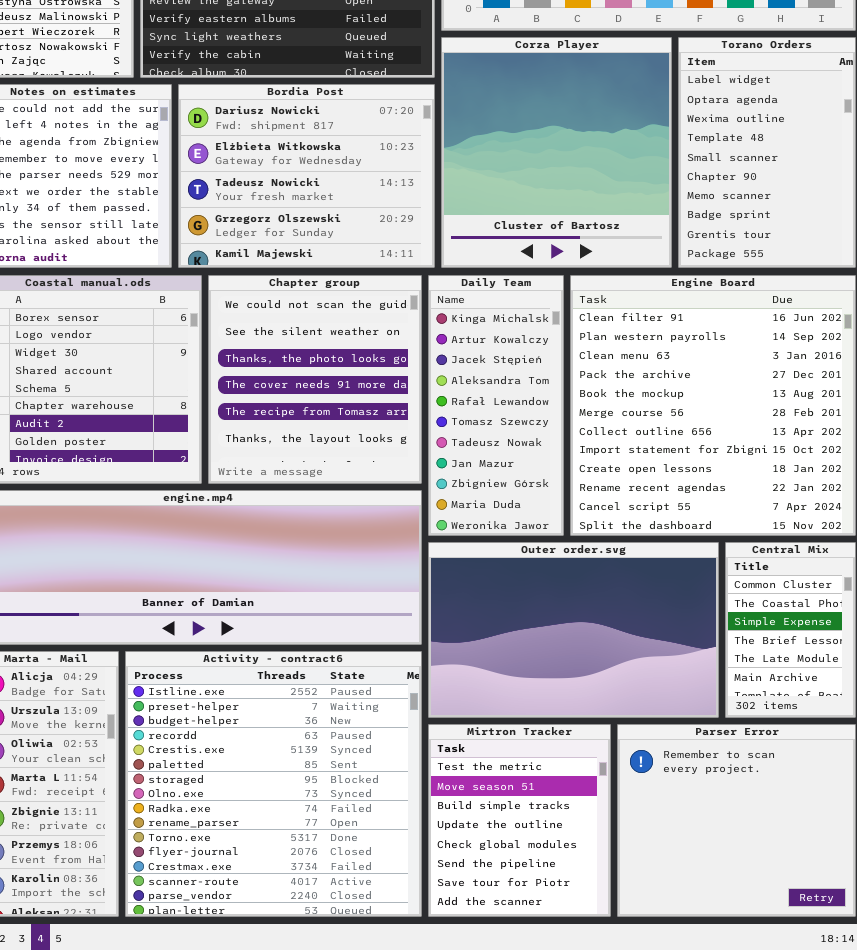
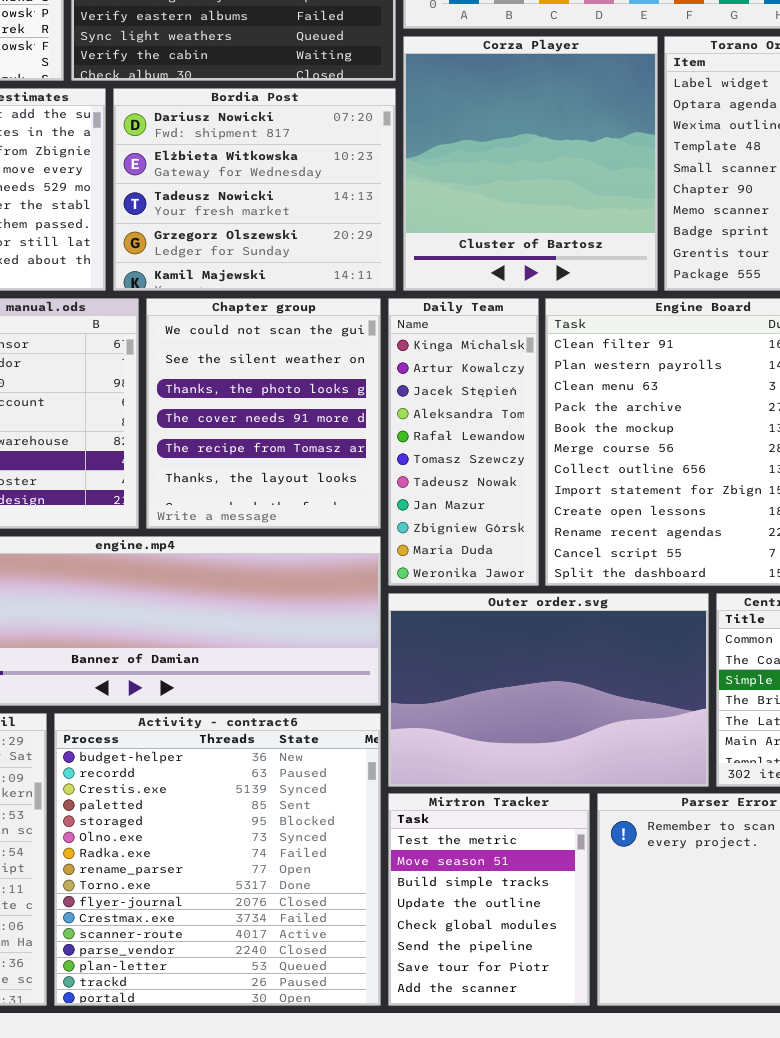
Activity - contract6: [125,651,422,917] -> [54,713,381,1006], scrolled down 2 rows

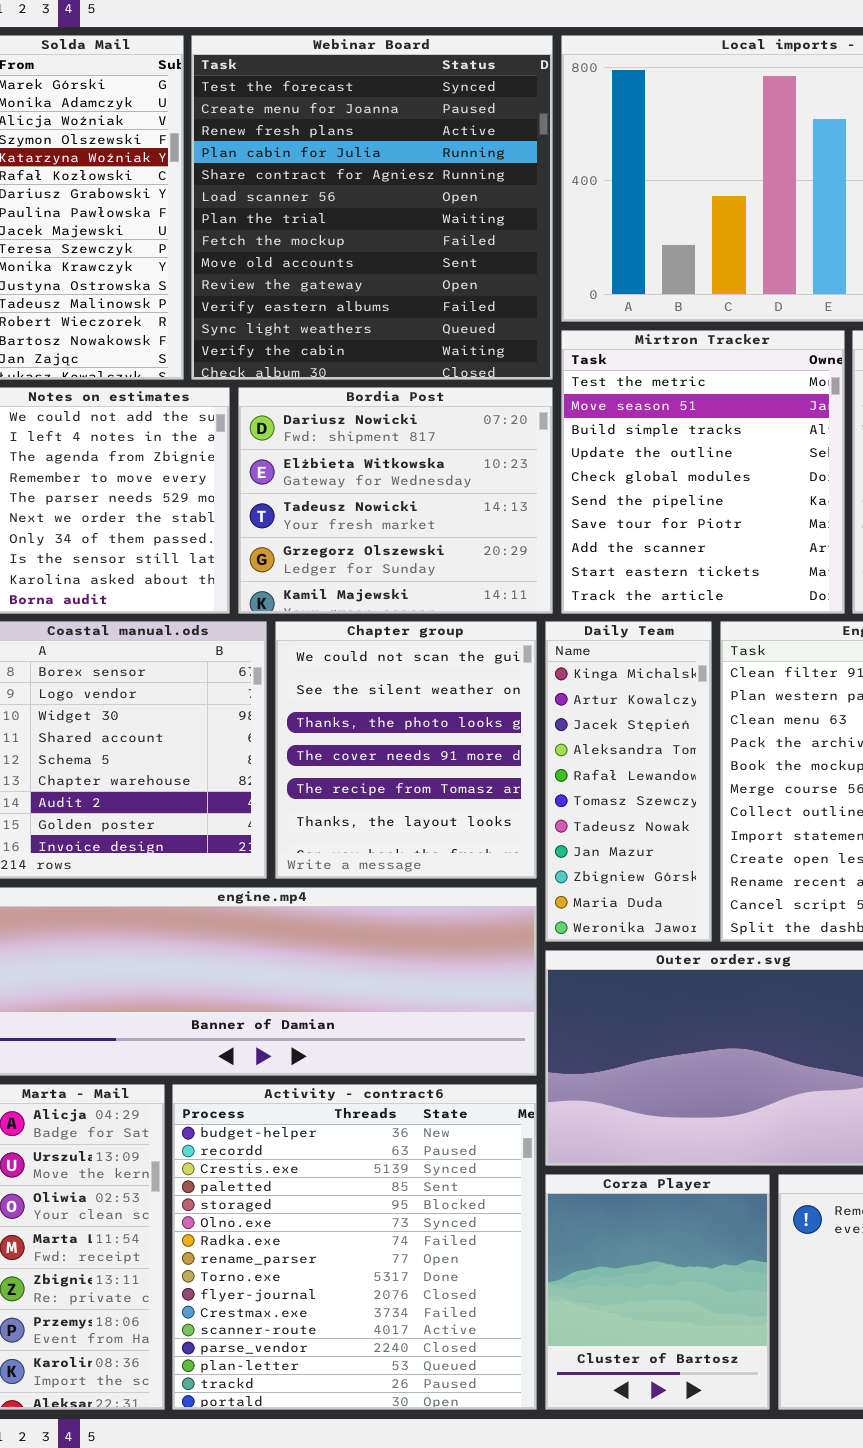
Corza Player: [403,36,658,291] -> [545,1174,770,1410], moved, resized
Mirtron Tracker: [388,793,590,1006] -> [561,330,845,614], moved, resized

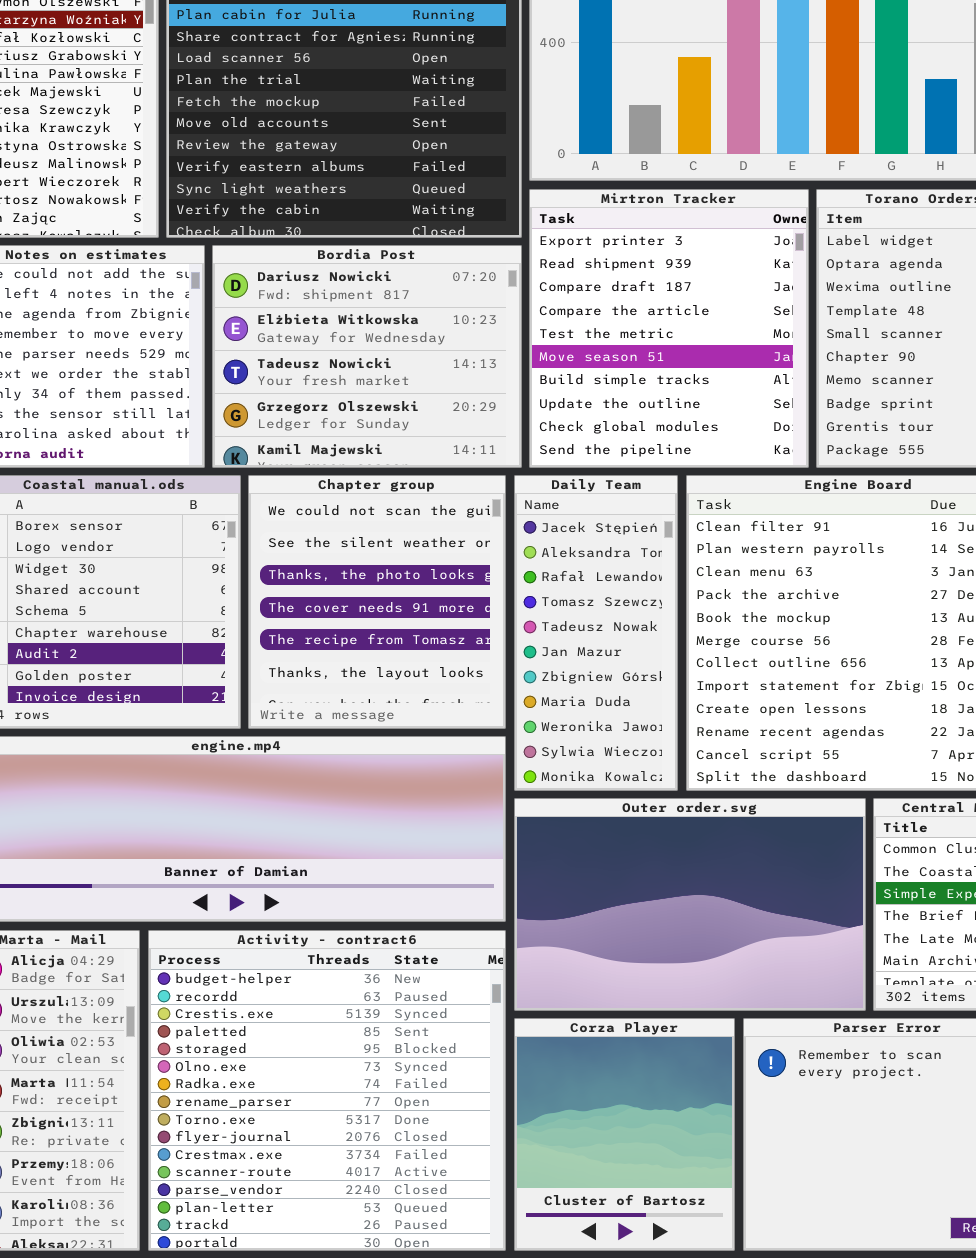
Mirtron Tracker: [561,330,845,614] -> [529,189,809,468], scrolled up 4 rows
Daily Team: [545,621,712,942] -> [514,475,678,791], scrolled down 2 rows

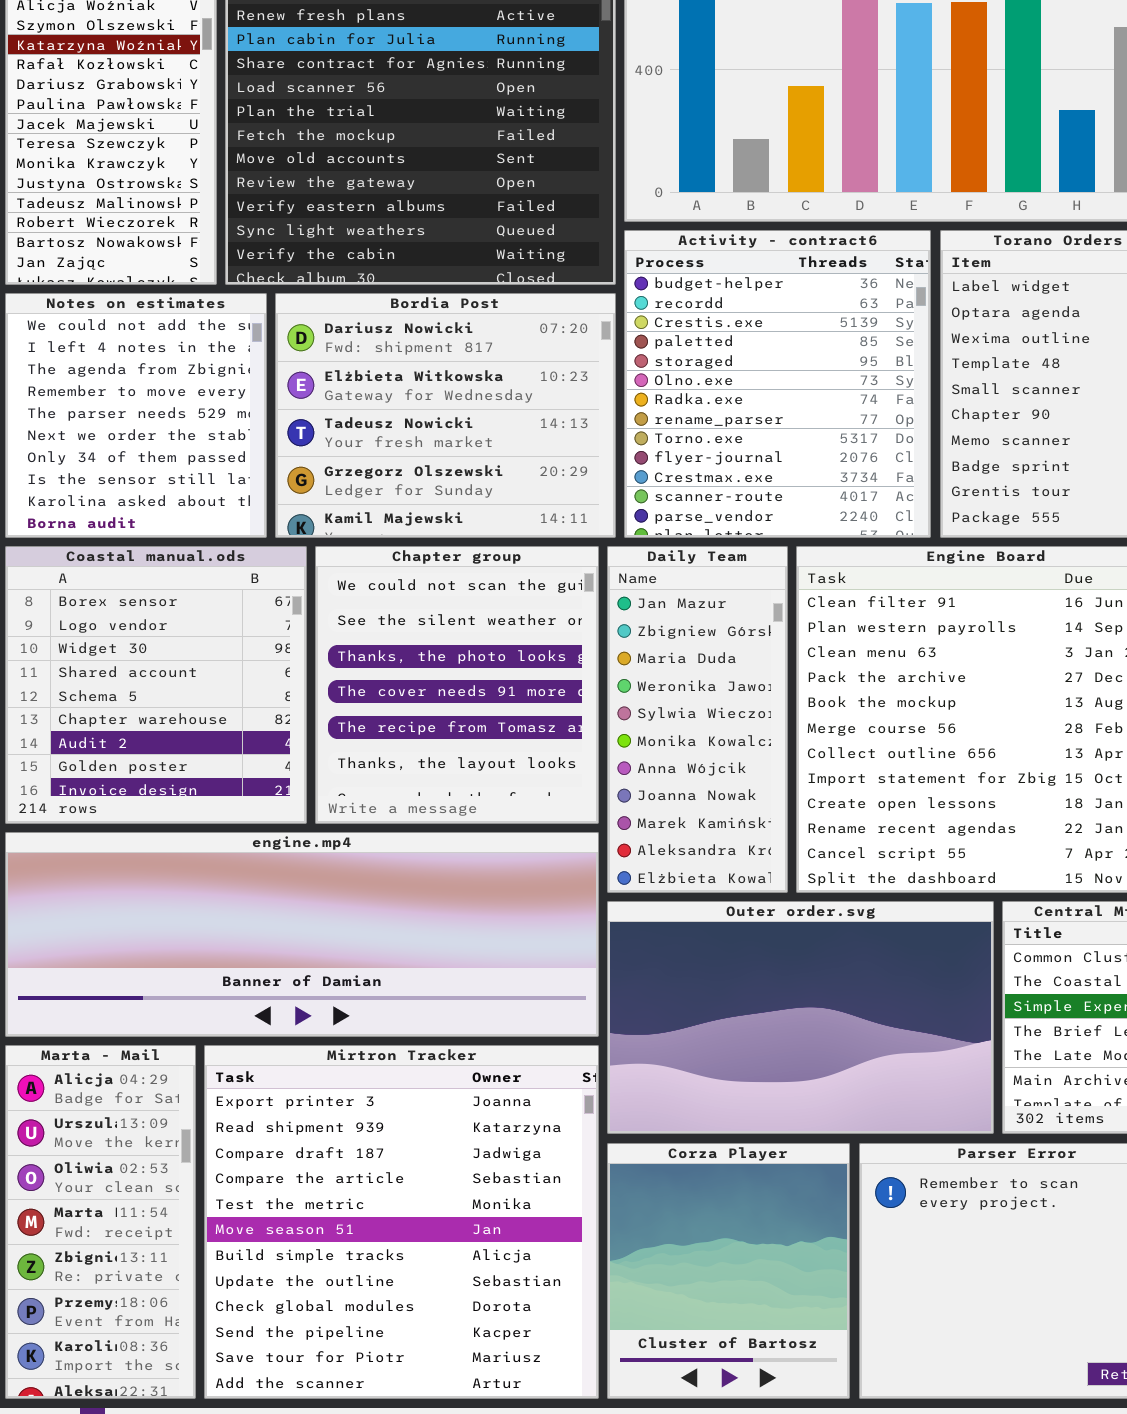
Mirtron Tracker: [529,189,809,468] -> [204,1045,599,1399], moved, resized
Daily Team: [514,475,678,791] -> [607,546,788,893], scrolled down 5 rows
Activity - contract6: [148,930,506,1251] -> [624,230,931,538], moved, resized

